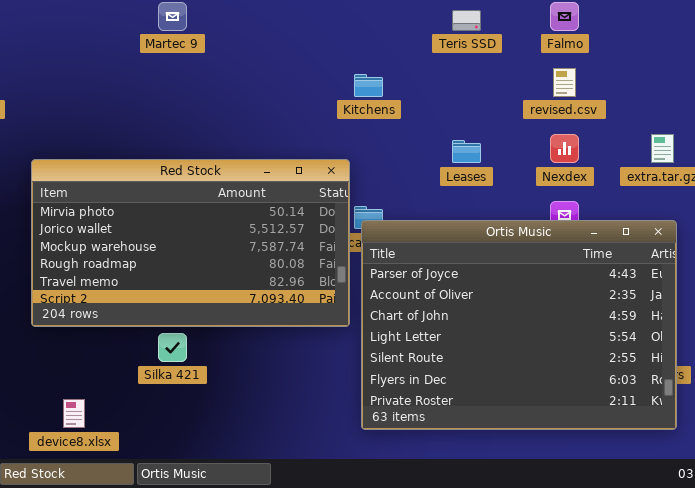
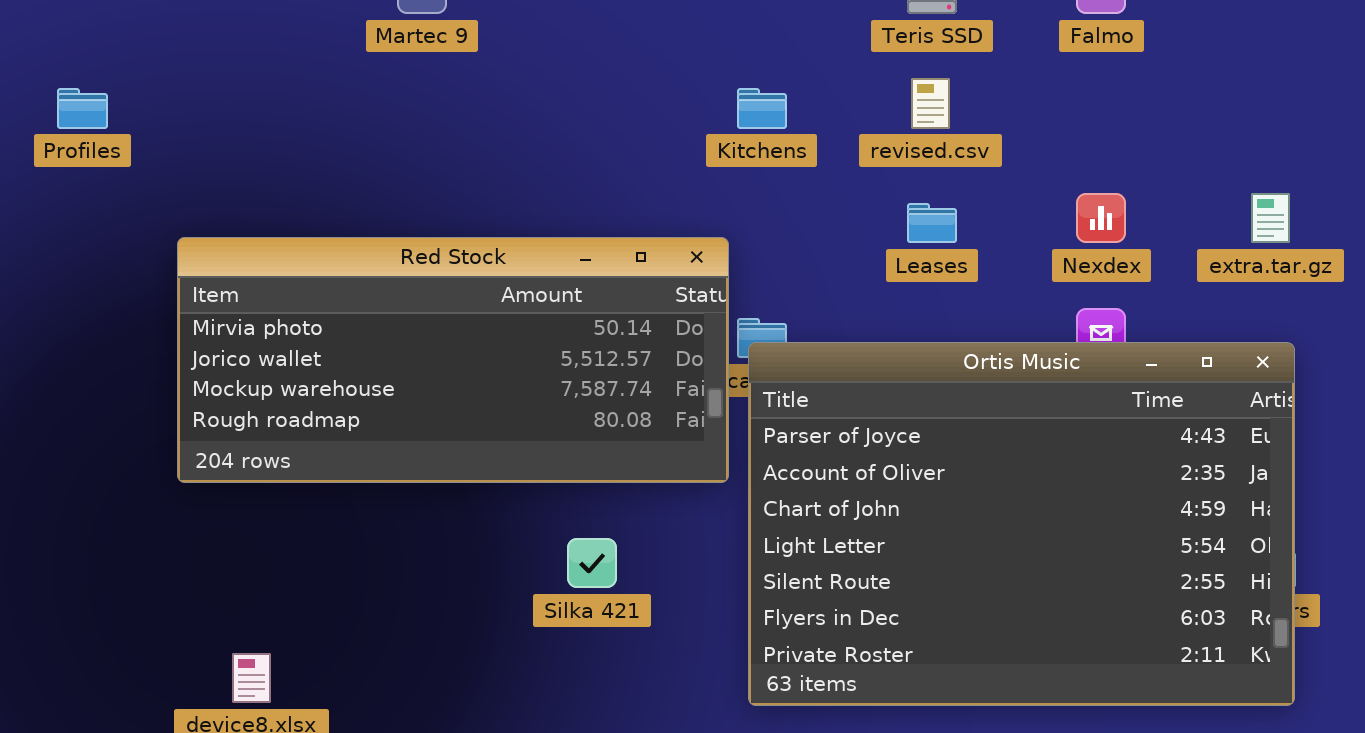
revised.csv: [553,68,576,97] -> [911,78,950,129], moved
Red Stock: [31,159,350,327] -> [177,237,729,483], resized
Silka 421: [158,333,187,362] -> [567,538,617,588], moved

